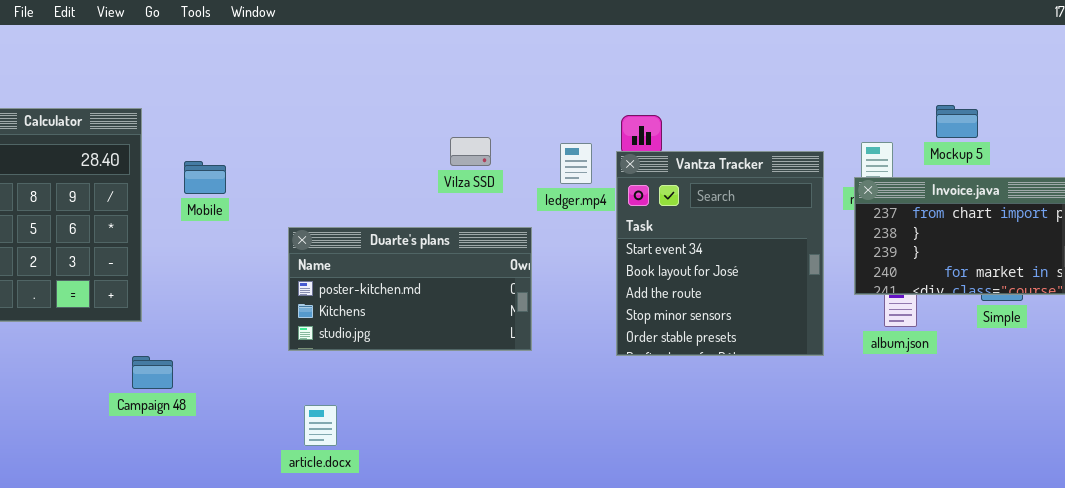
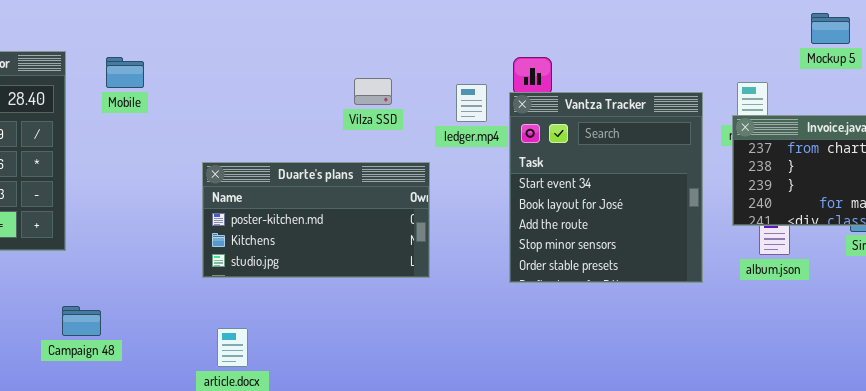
Mockup 5: [936,105,978,138] -> [811,13,850,44], moved
Mobile: [184,161,226,194] -> [106,57,144,88], moved
Campaign 48: [132,356,173,389] -> [62,306,101,336], moved

